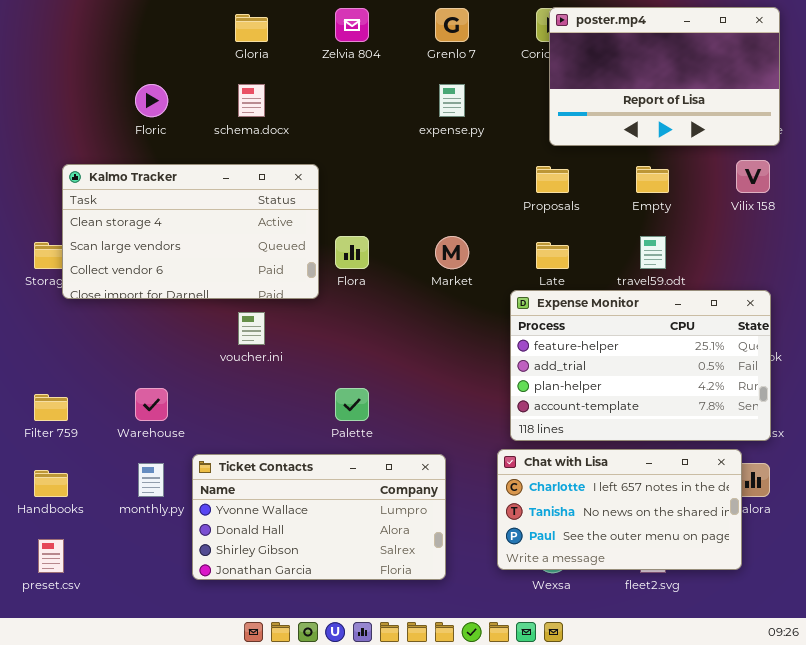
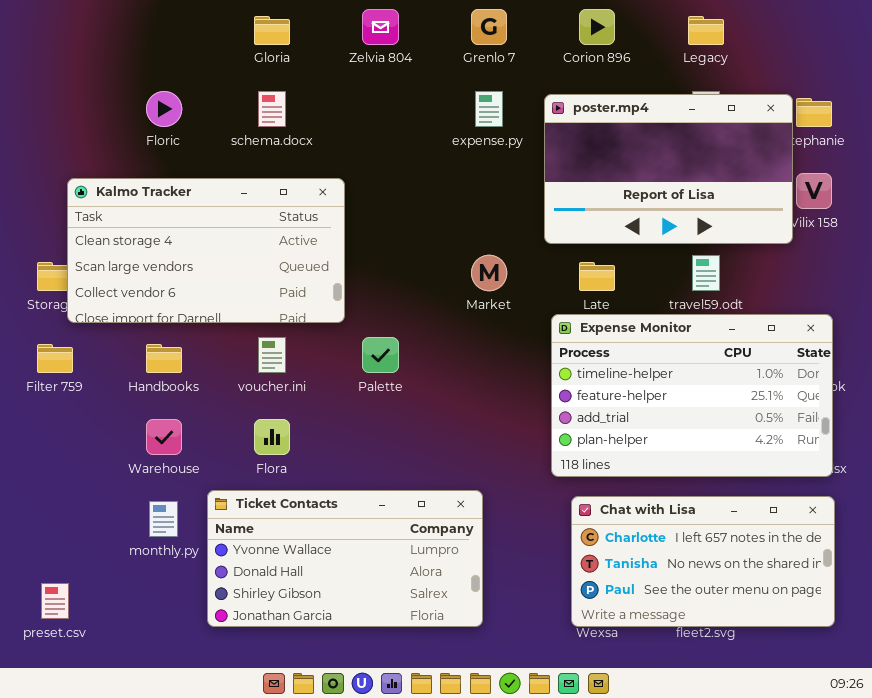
poster.mp4: [549,7,780,146] -> [544,94,793,244], moved
Flora: [335,236,369,269] -> [254,419,290,455], moved
Expense Monitor: [510,290,771,441] -> [551,314,833,477], scrolled up 1 row
Palette: [335,388,369,421] -> [362,337,399,373], moved
Filter 759: [34,394,68,421] -> [37,344,73,373], moved
Chat with Lisa: [497,449,742,570] -> [571,496,835,627], moved
Handbooks: [34,470,68,497] -> [146,344,182,373], moved

